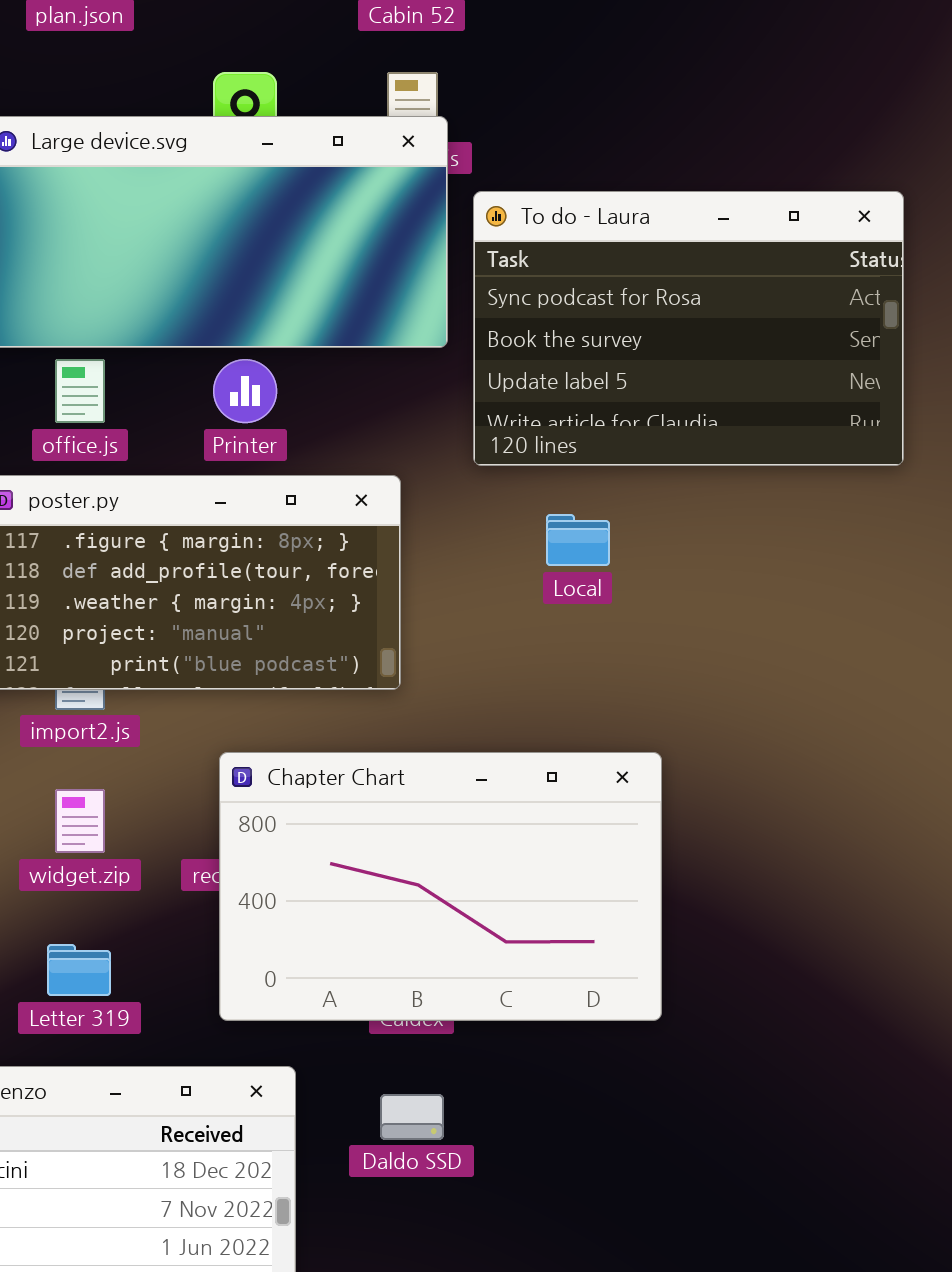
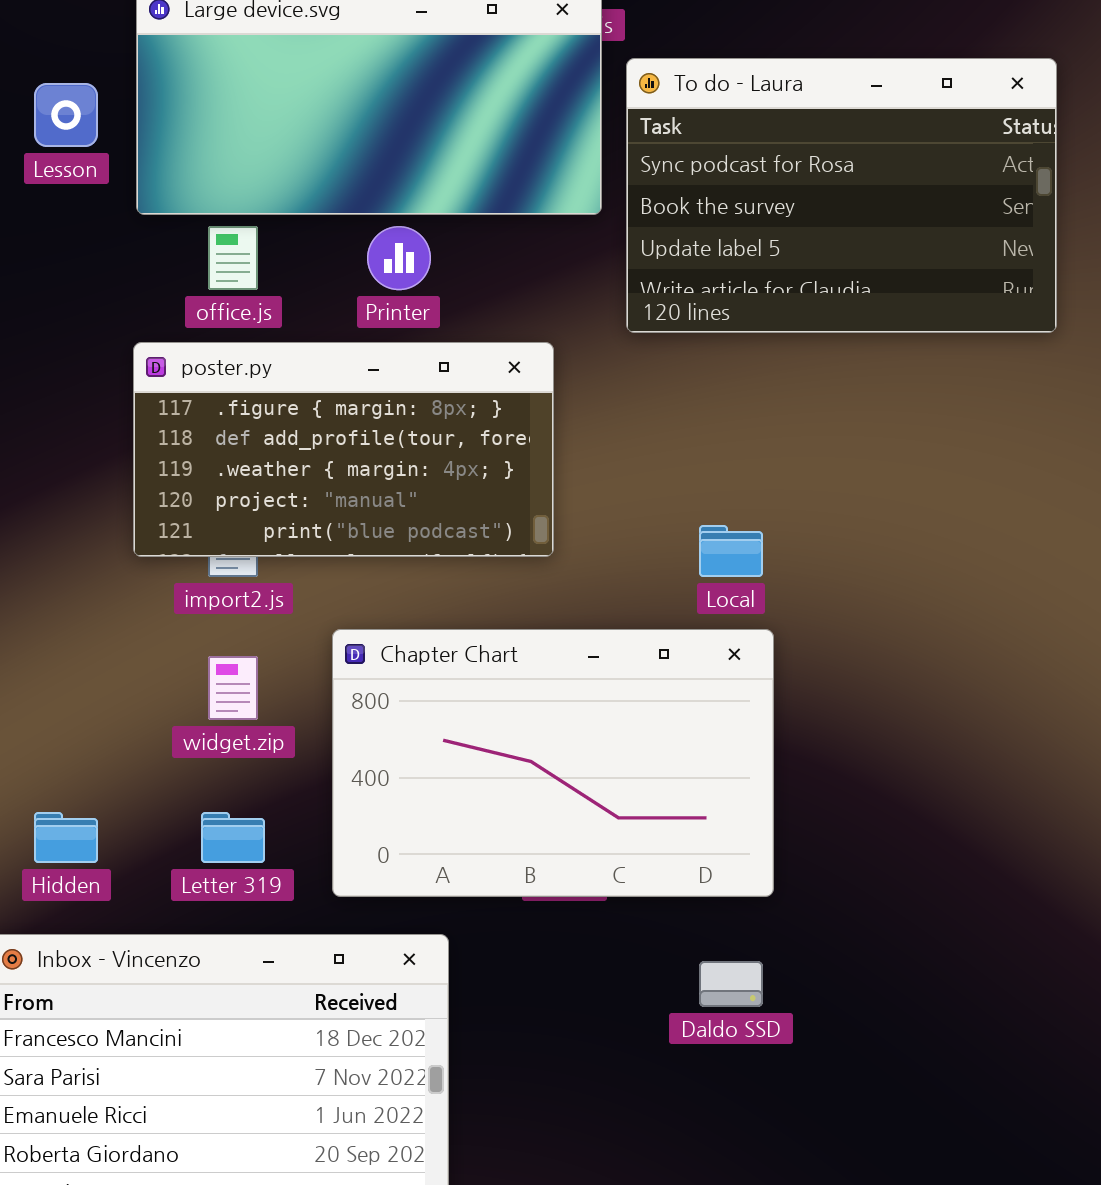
Local: [546,514,610,566] -> [699,525,763,577], moved
Chapter Chart: [219,752,662,1021] -> [332,629,774,897], moved
Daldo SSD: [380,1094,444,1140] -> [699,961,763,1007], moved

